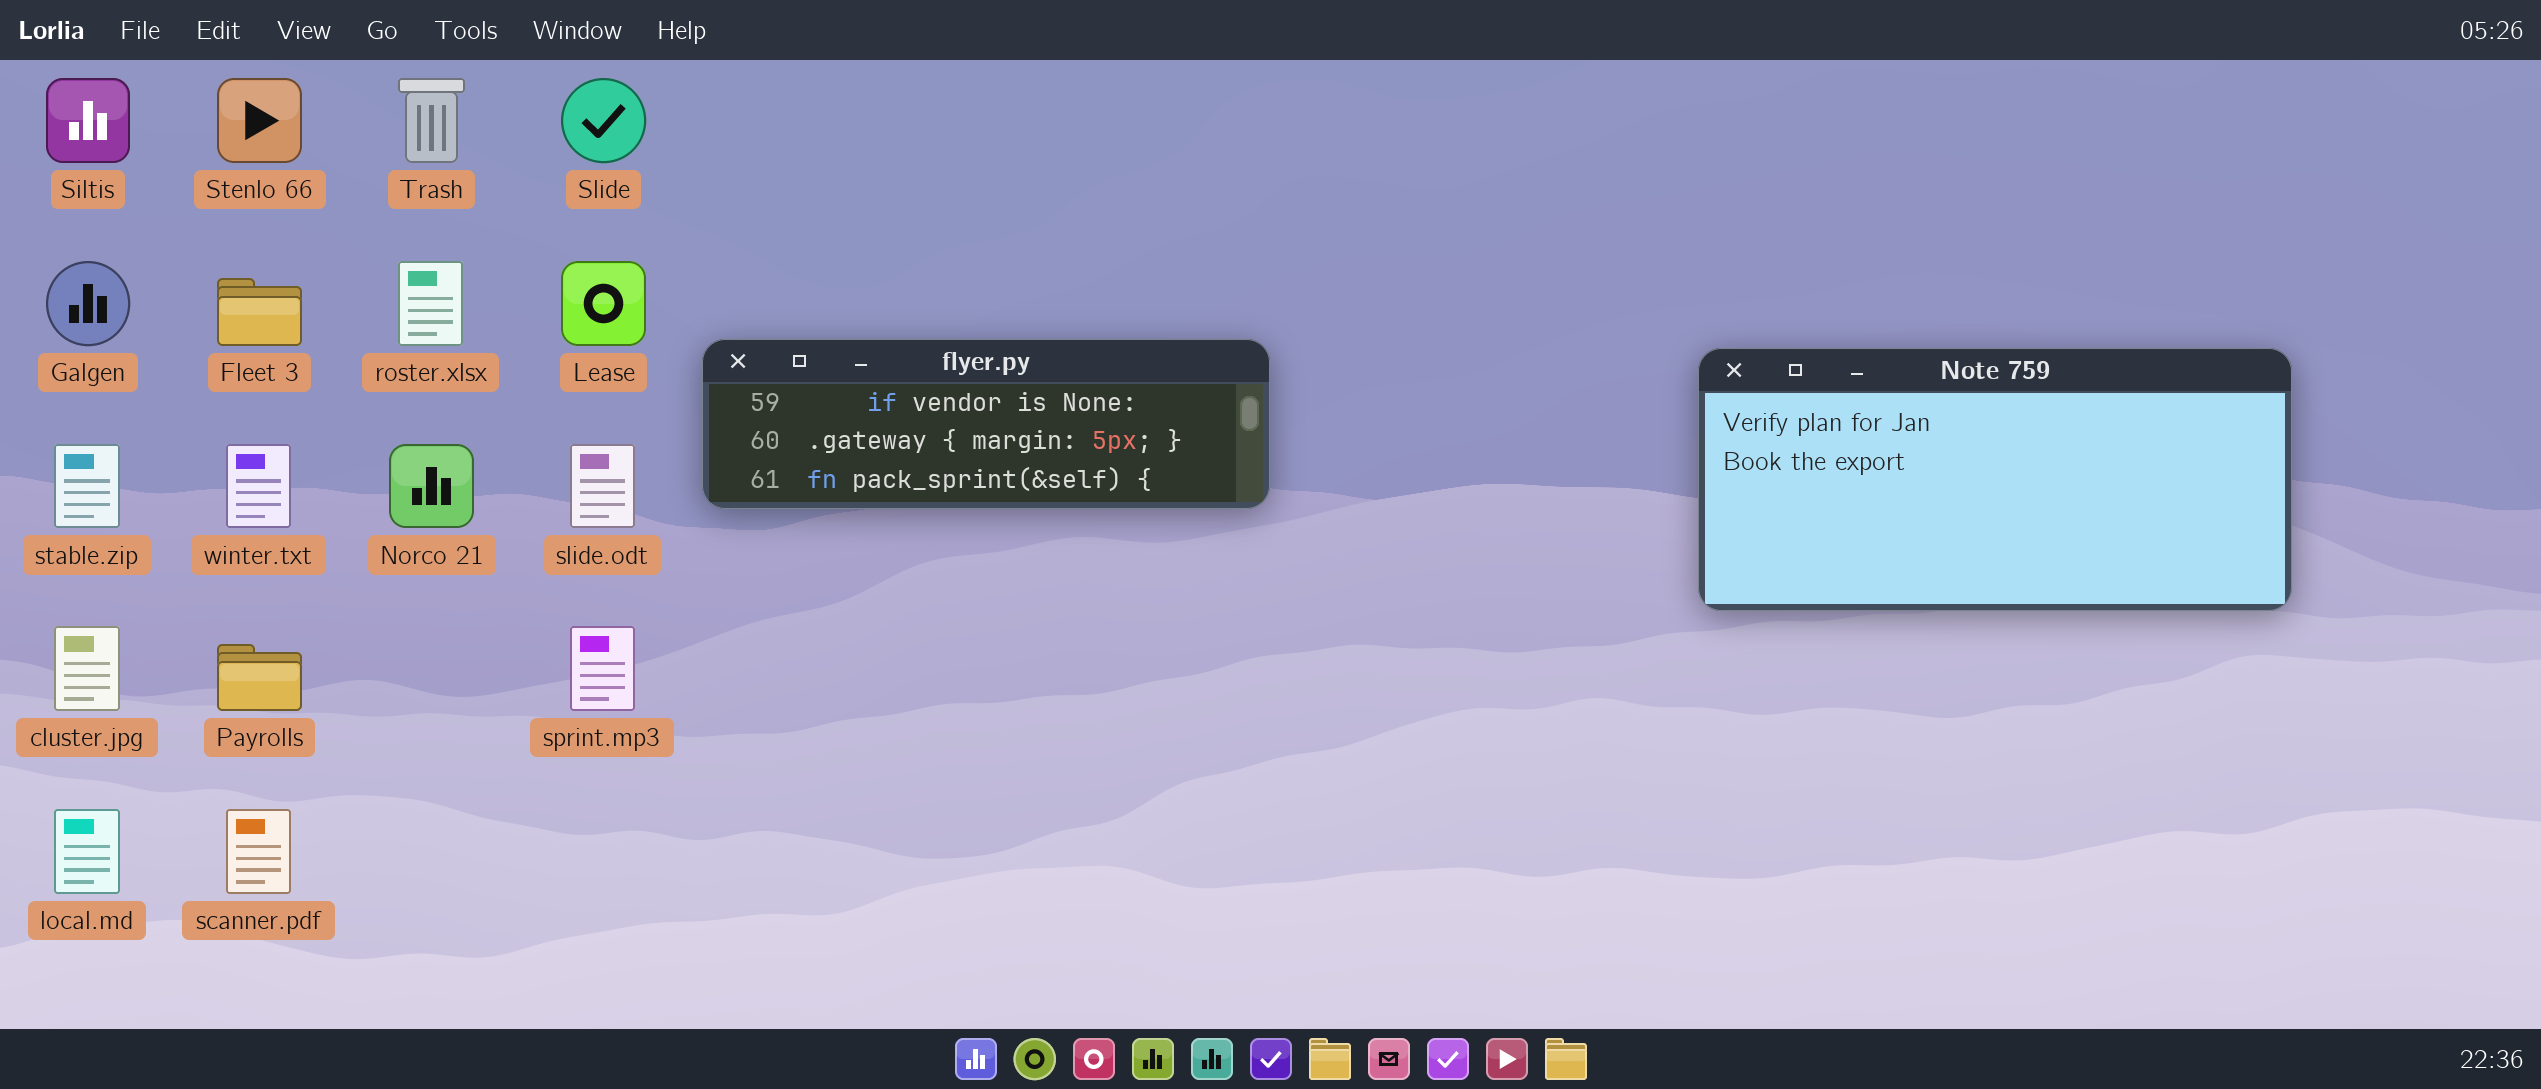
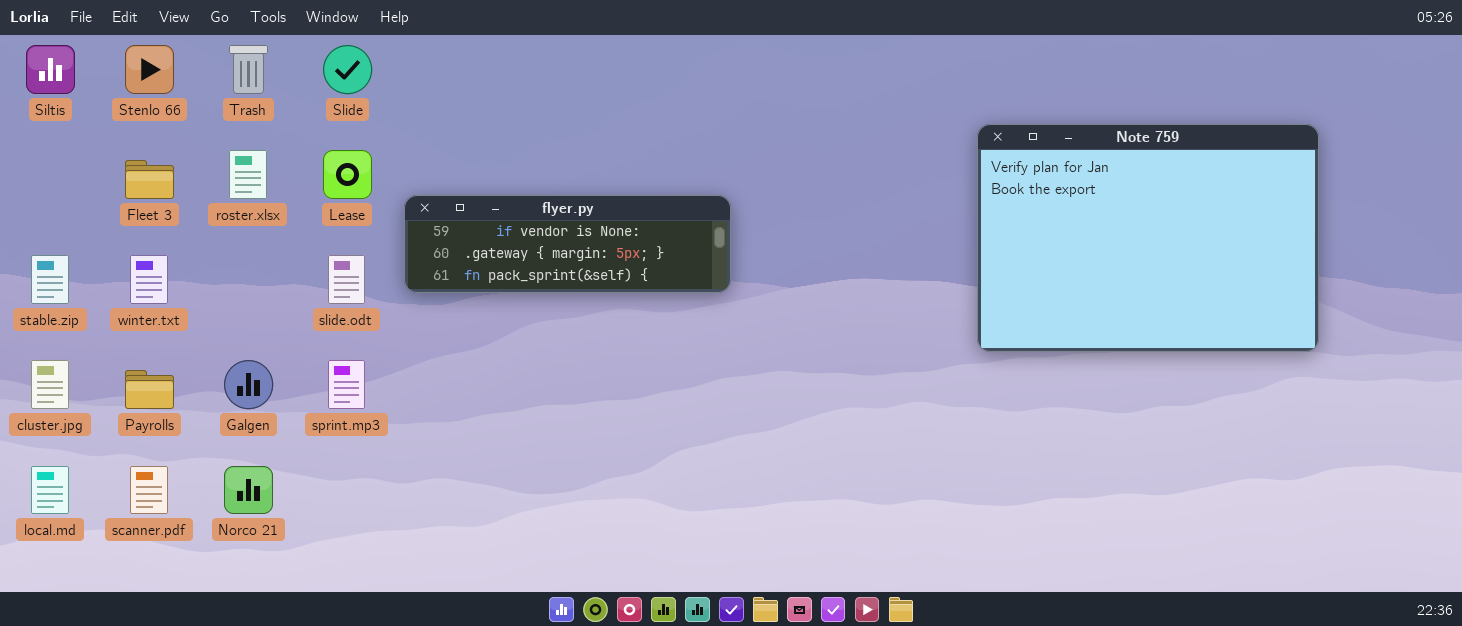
Galgen: [46,261,130,346] -> [224,360,273,409], moved
Note 759: [1698,348,2292,611] -> [977,124,1319,352], resized
Norco 21: [389,444,474,528] -> [224,466,273,514], moved

